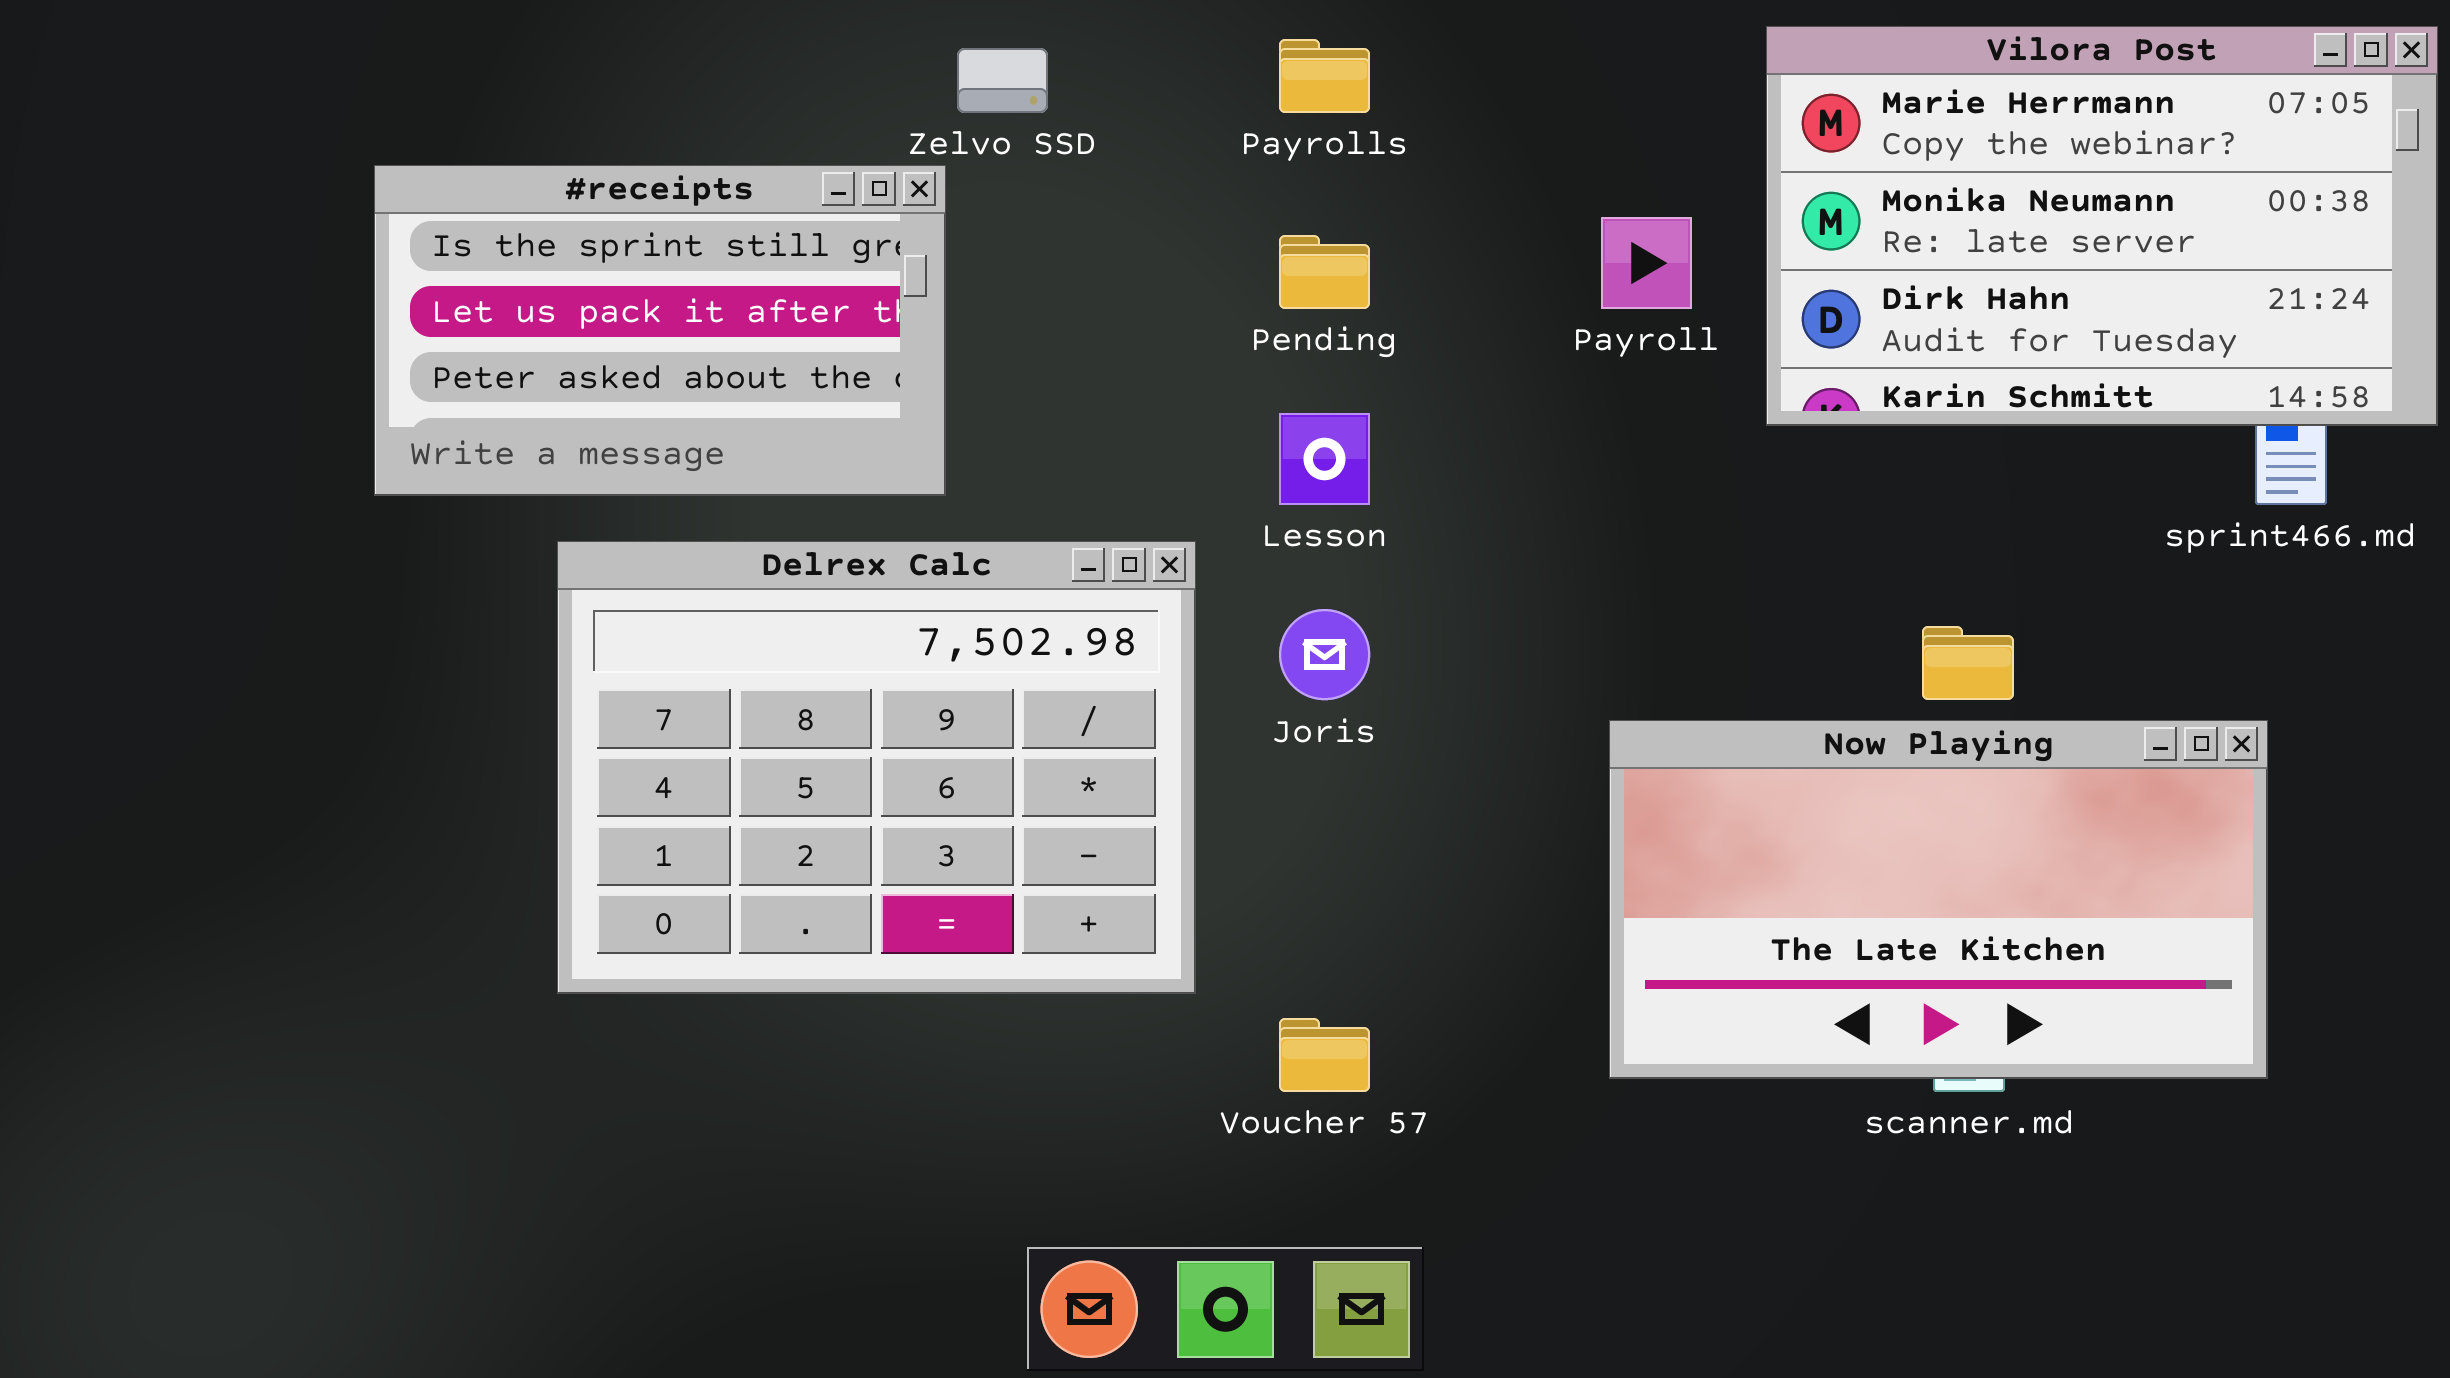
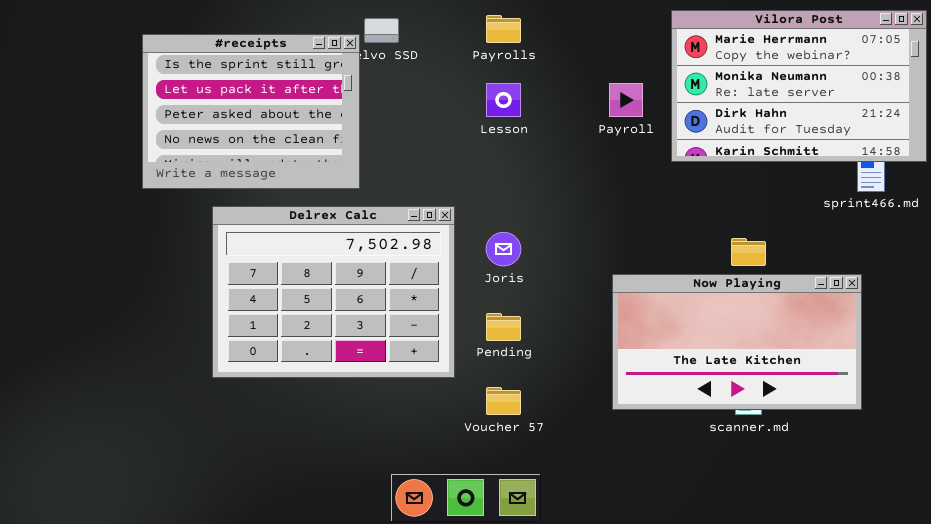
#receipts: [374,165,946,496] -> [142,34,360,189], resized
Pending: [1279,235,1370,309] -> [486,313,521,341], moved
Lesson: [1279,413,1370,505] -> [486,83,521,117], moved

